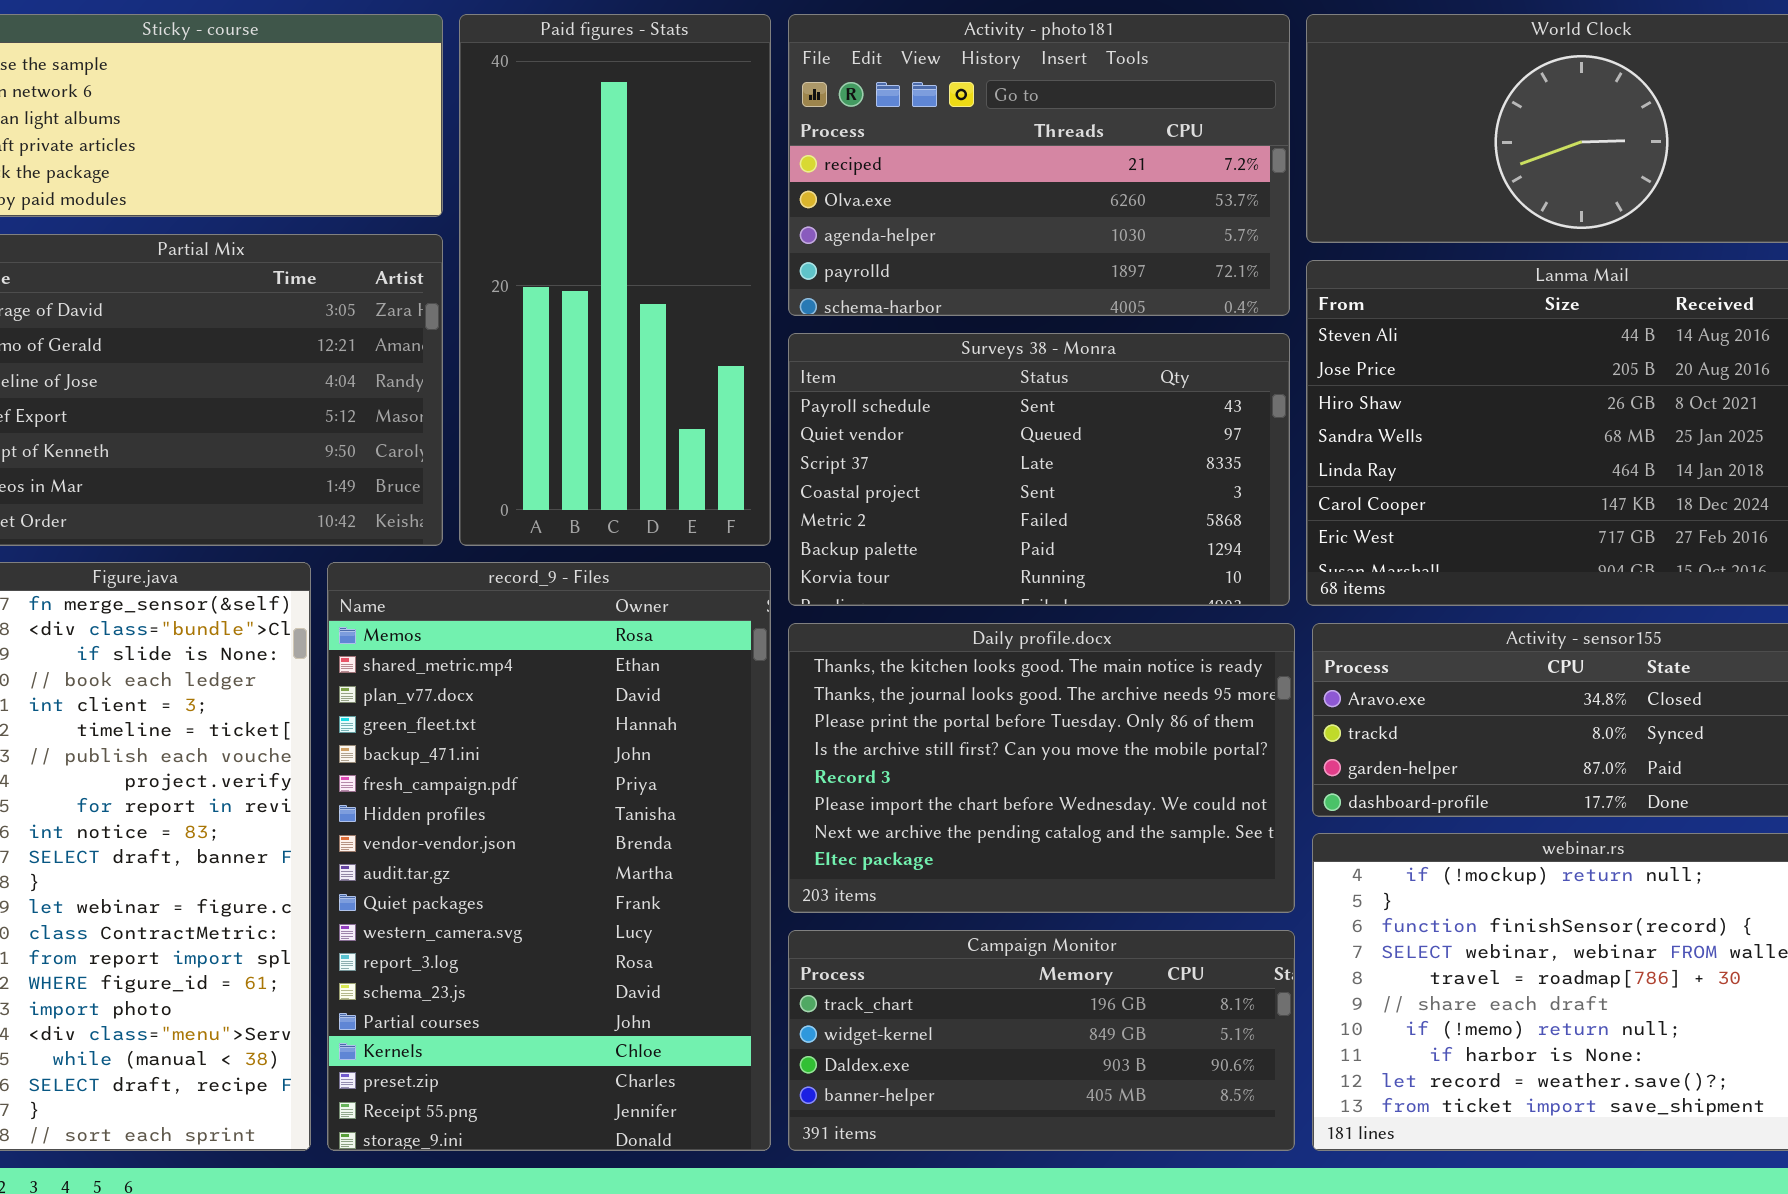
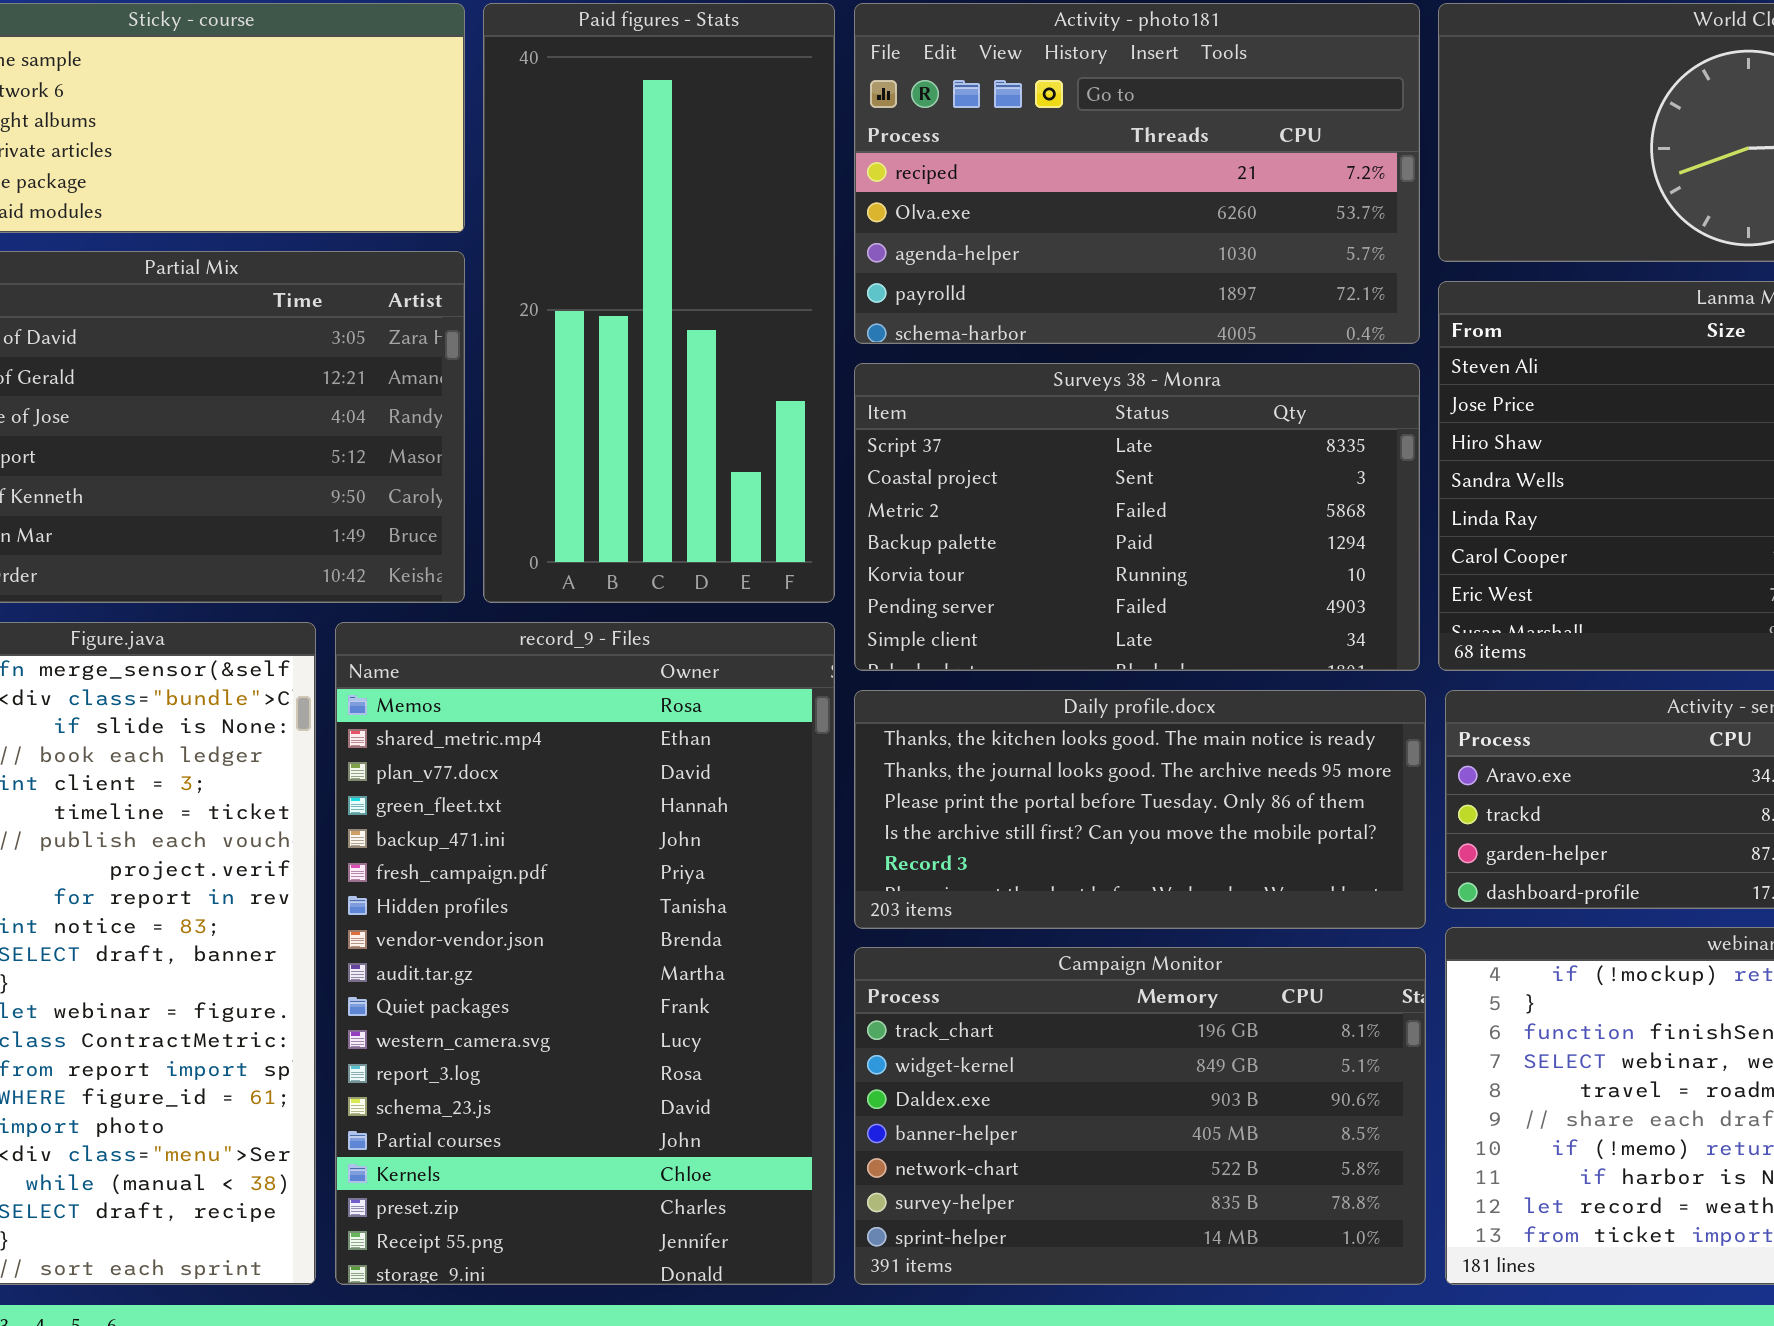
Surveys 38 - Monra: [788,333,1290,606] -> [854,363,1420,671], scrolled down 2 rows
Daily profile.docx: [788,623,1295,913] -> [854,690,1426,929], resized
Campaign Monitor: [788,930,1295,1151] -> [854,947,1426,1285], resized

